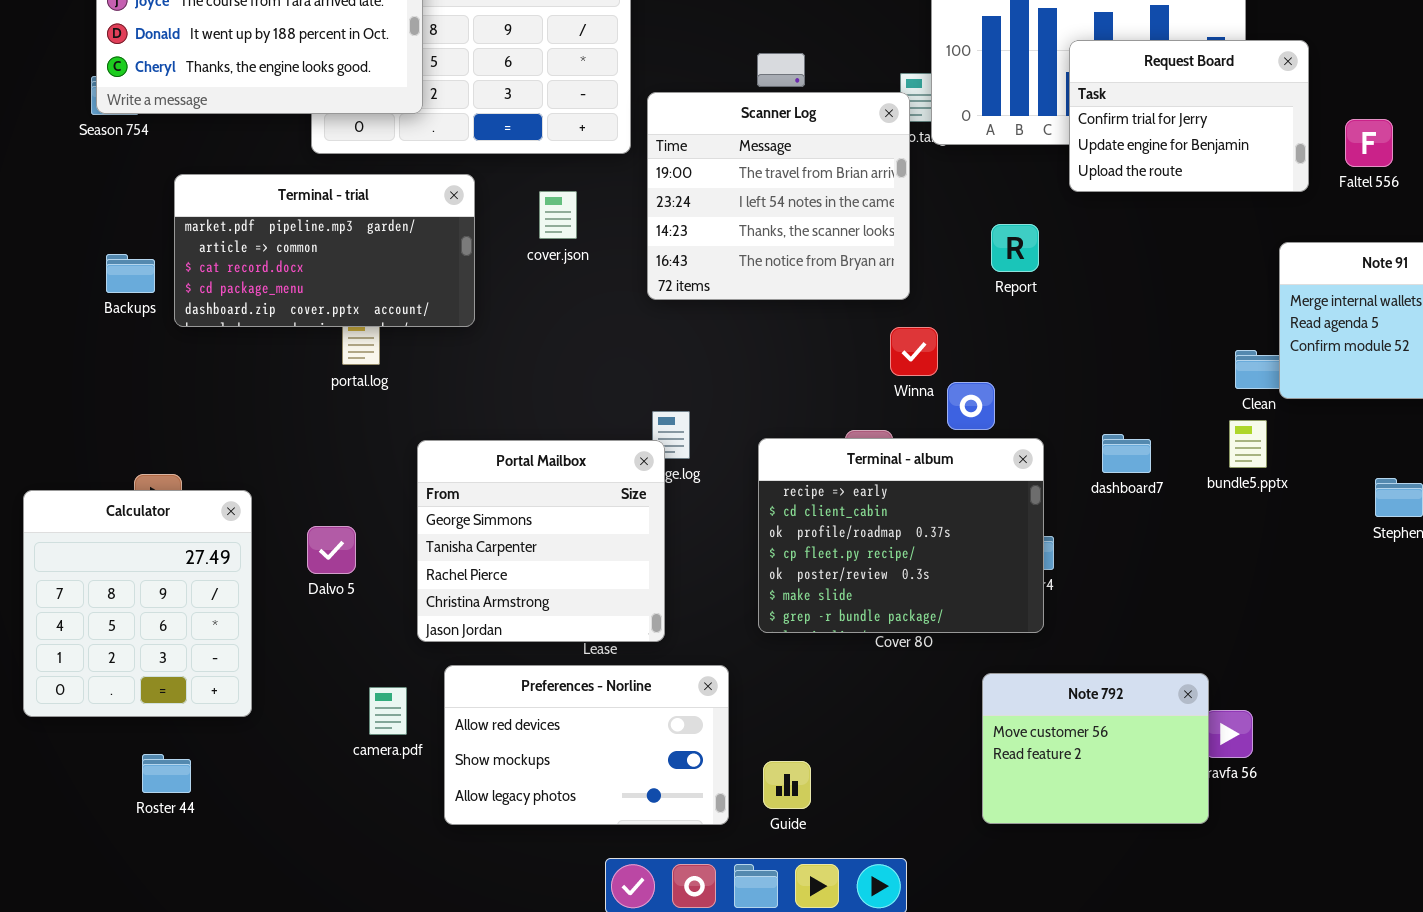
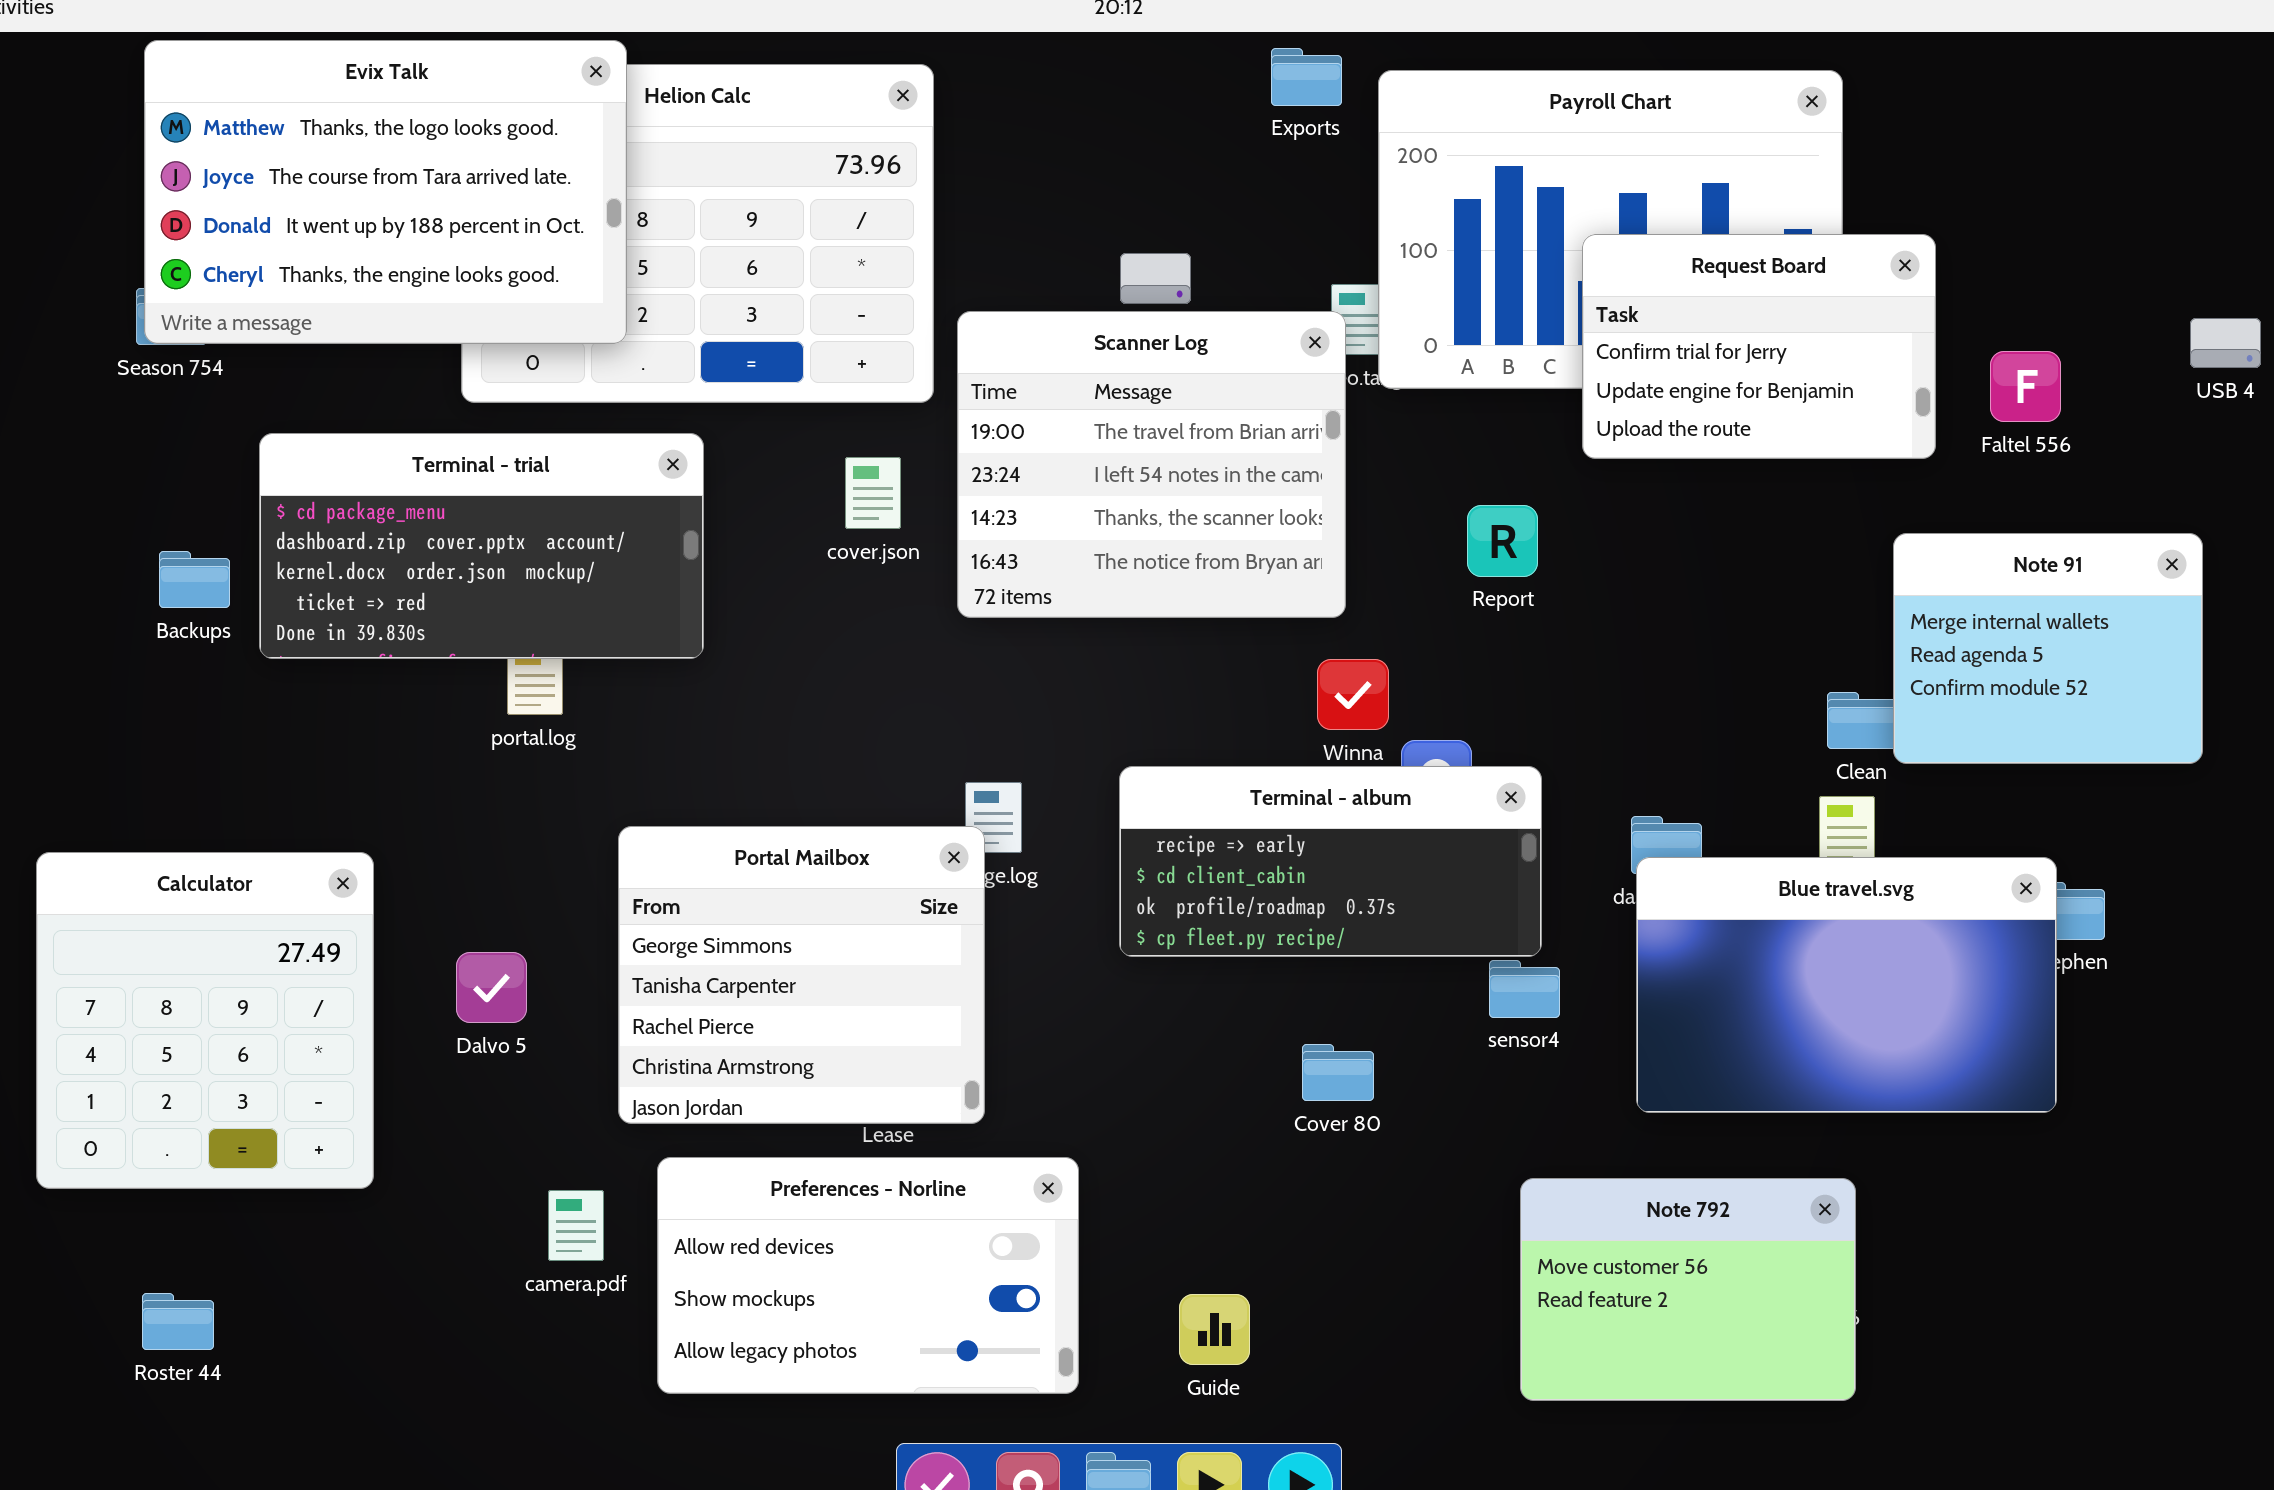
Terminal - trial: [174,174,475,327] -> [259,433,704,659], scrolled down 3 rows
cover.json: [539,191,577,239] -> [845,457,901,529], moved
Terminal - album: [758,438,1044,633] -> [1119,766,1542,957], moved, resized
Blue travel.svg: none -> [1636,857,2057,1113], opened
Calculator: [23,490,252,717] -> [36,852,374,1189], moved
Note 792: [982,673,1209,824] -> [1520,1178,1856,1401], moved
Roster 44: [142,754,191,793] -> [142,1293,214,1350], moved
Guide: [763,761,811,809] -> [1179,1294,1250,1365], moved

